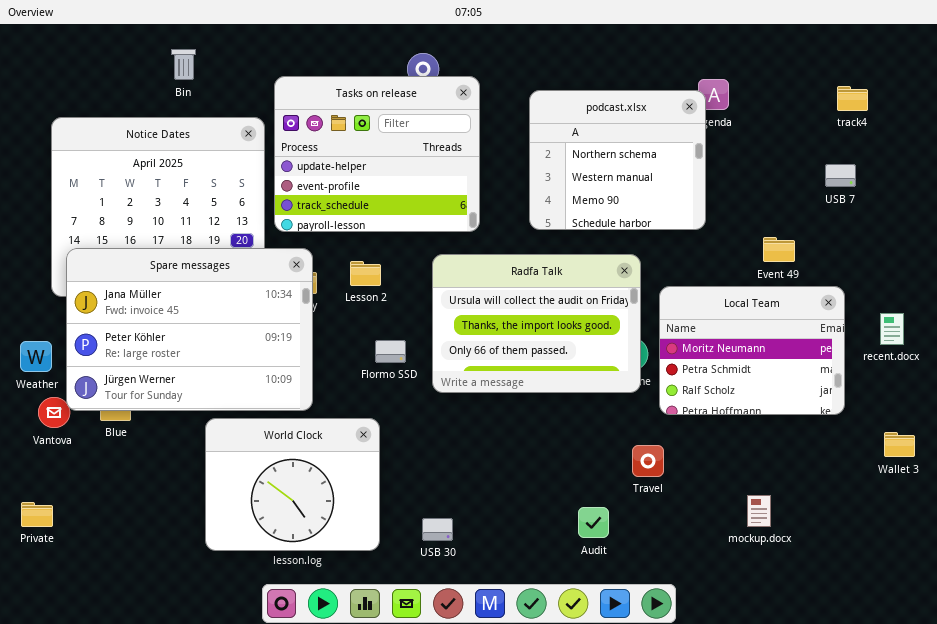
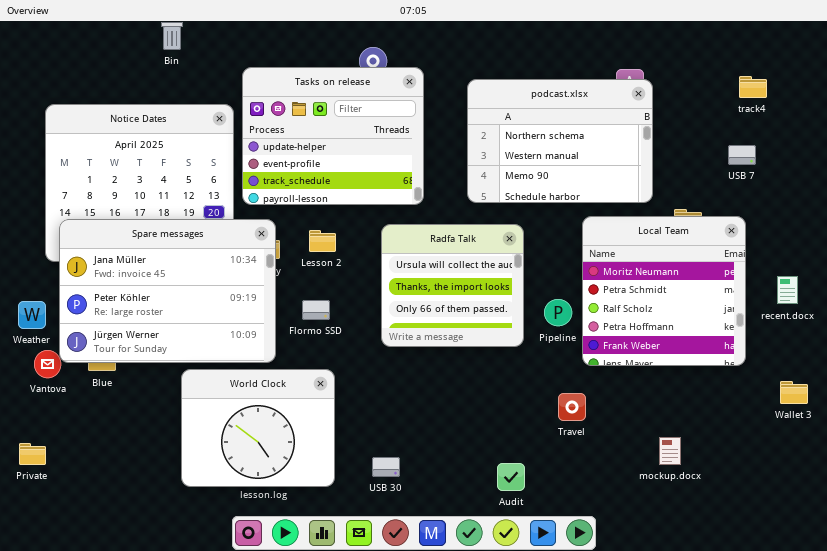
Bin: [171,49,196,80] -> [161,22,183,50], moved
podcast.xlsx: [529,90,706,230] -> [467,79,653,203], resized
Radfa Talk: [432,254,641,393] -> [381,224,524,347], resized
Local Team: [659,286,845,415] -> [582,216,746,366], resized
Flormo SSD: [375,340,406,363] -> [302,300,330,320], moved
Audit: [578,507,609,538] -> [497,463,525,491], moved

